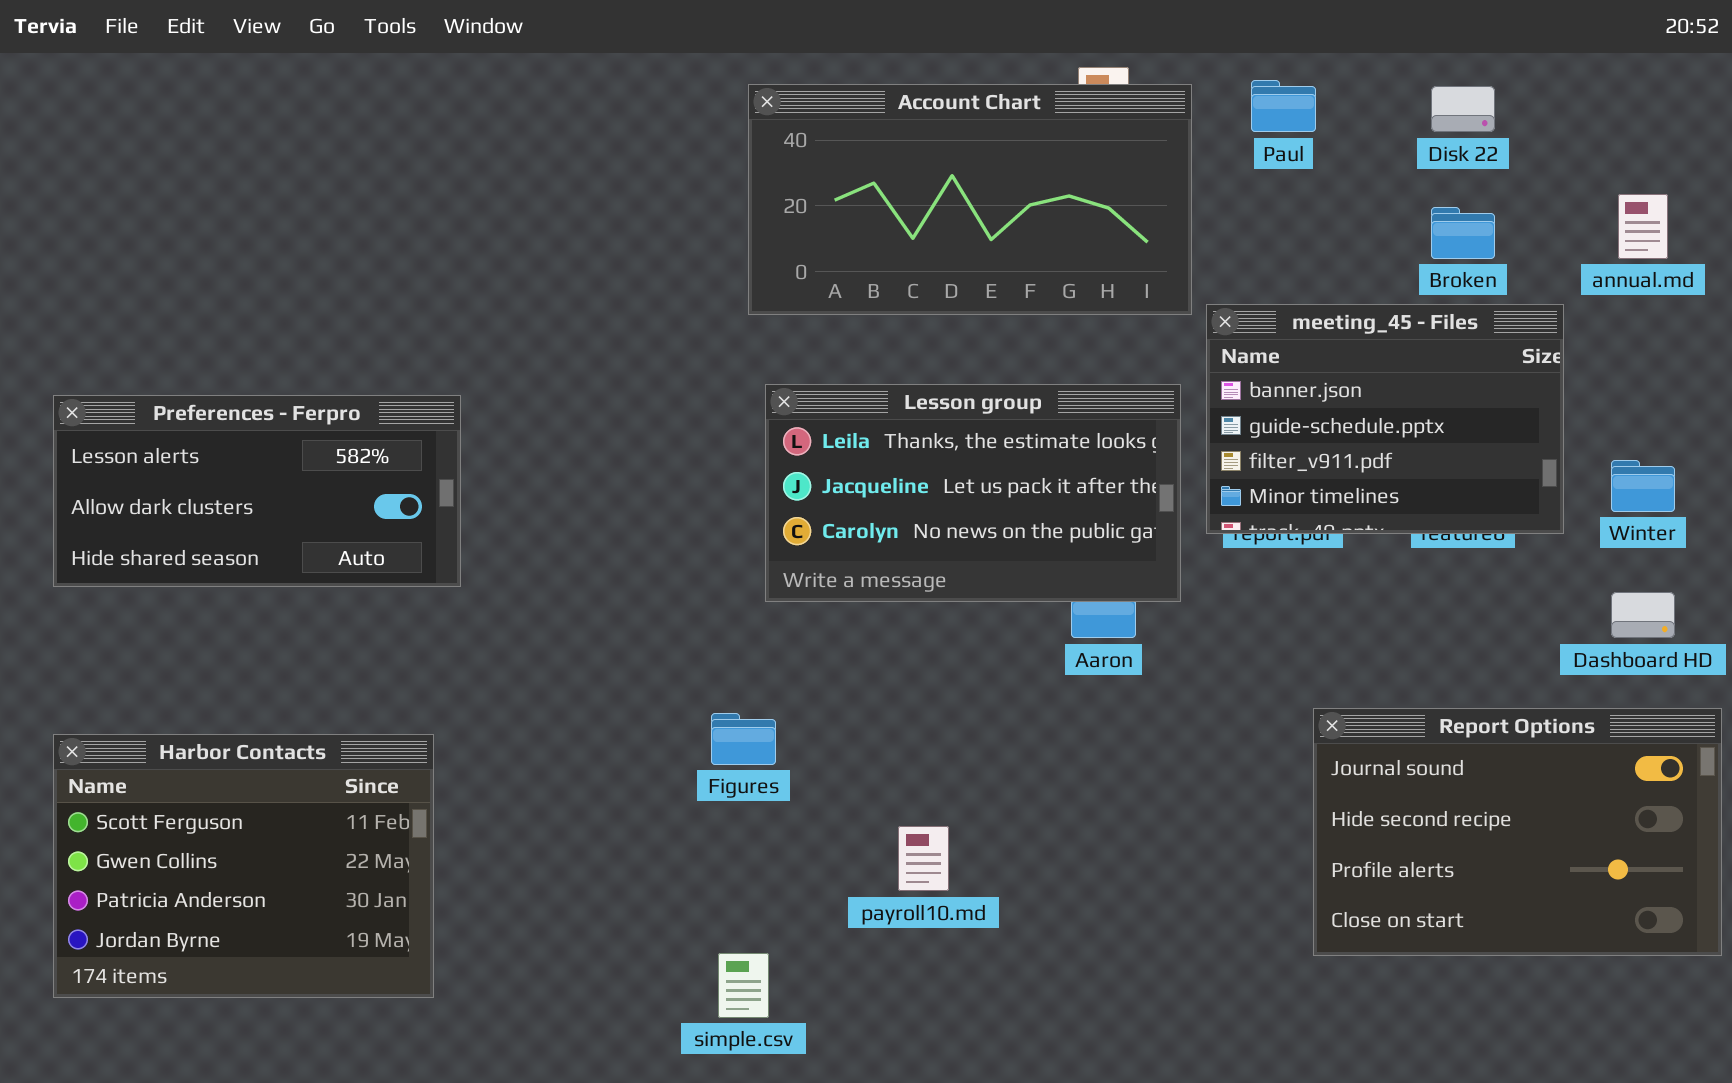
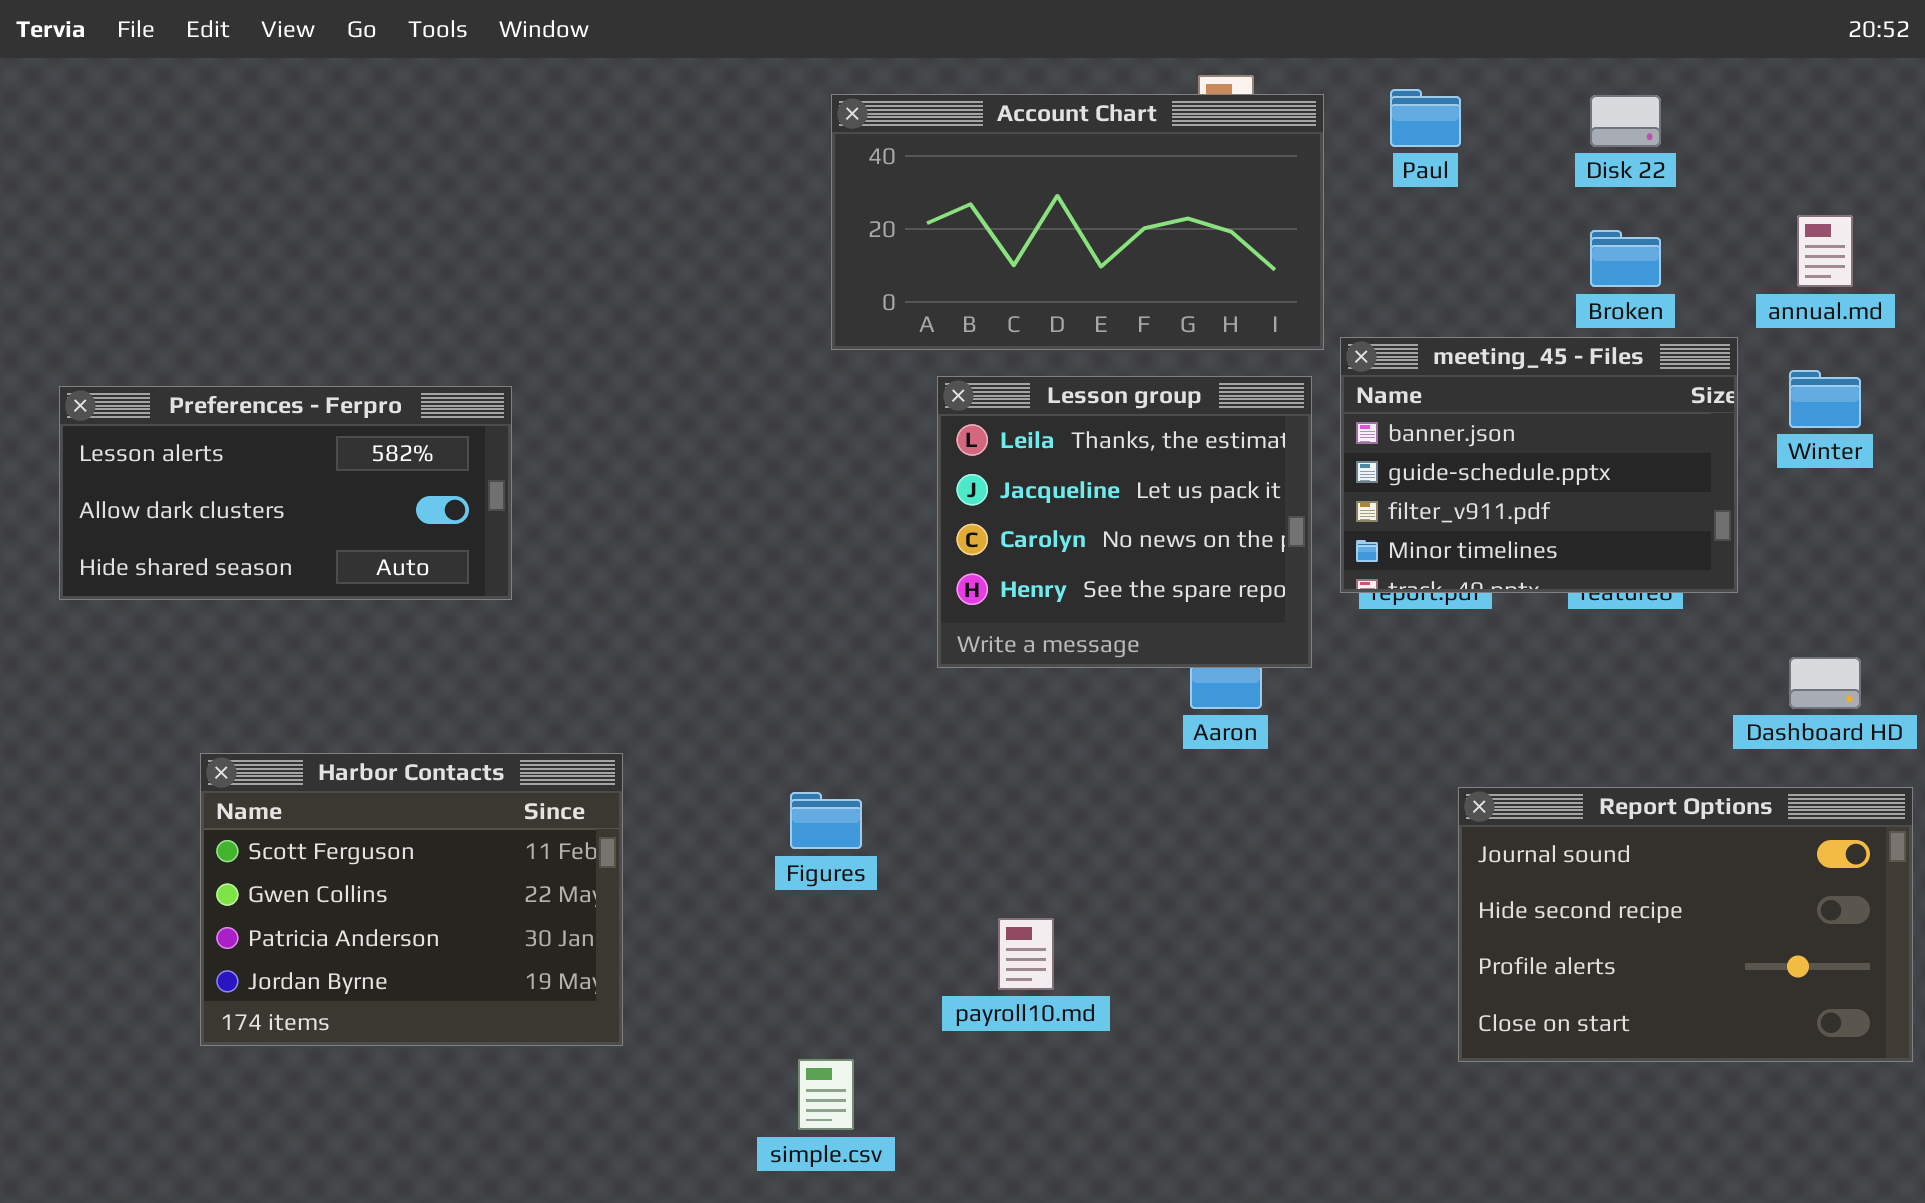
Lesson group: [765,384,1181,602] -> [937,376,1312,668], resized
Preferences - Ferpro: [53,395,461,587] -> [59,386,512,600], moved
Winter: [1611,460,1675,512] -> [1789,370,1861,428], moved
Harbor Contacts: [53,734,434,998] -> [200,753,623,1046], moved

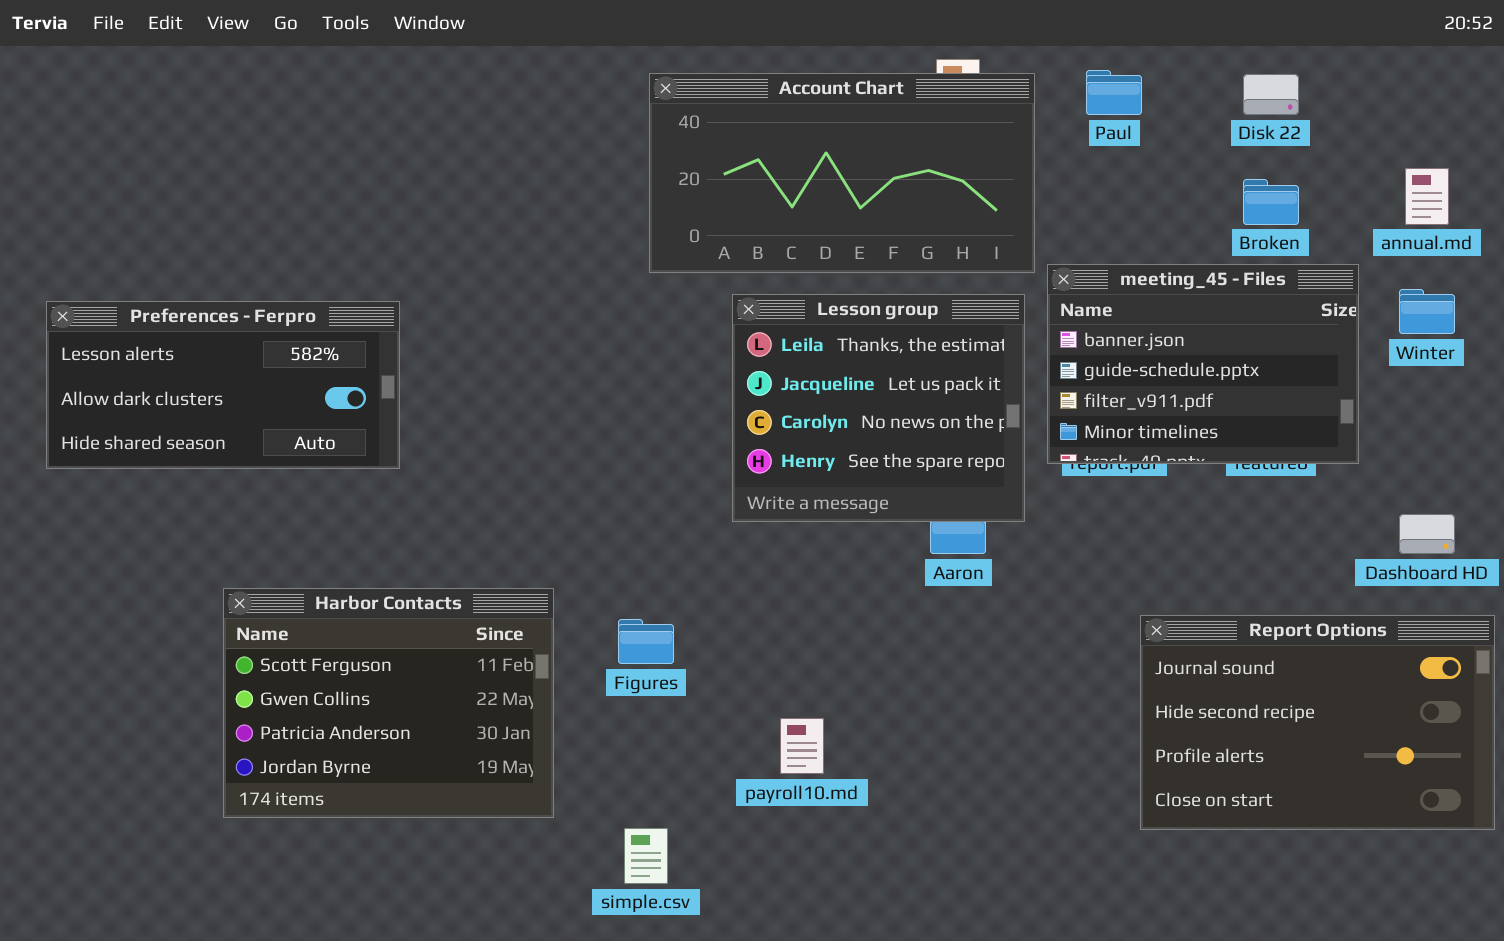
Harbor Contacts: [200,753,623,1046] -> [223,588,554,818], moved

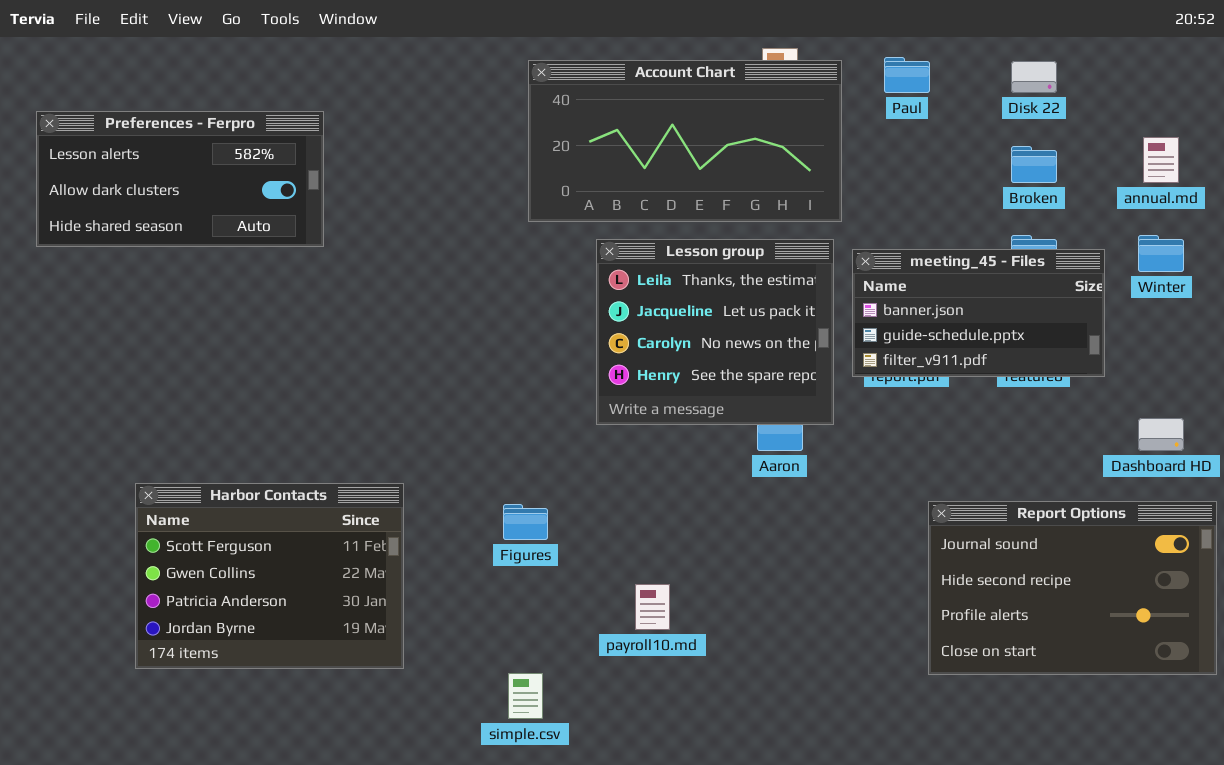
meeting_45 - Files: [1047,264,1359,464] -> [852,249,1105,377], resized
Preferences - Ferpro: [46,301,400,469] -> [36,111,324,247], moved
Harbor Contacts: [223,588,554,818] -> [135,483,404,669], moved

